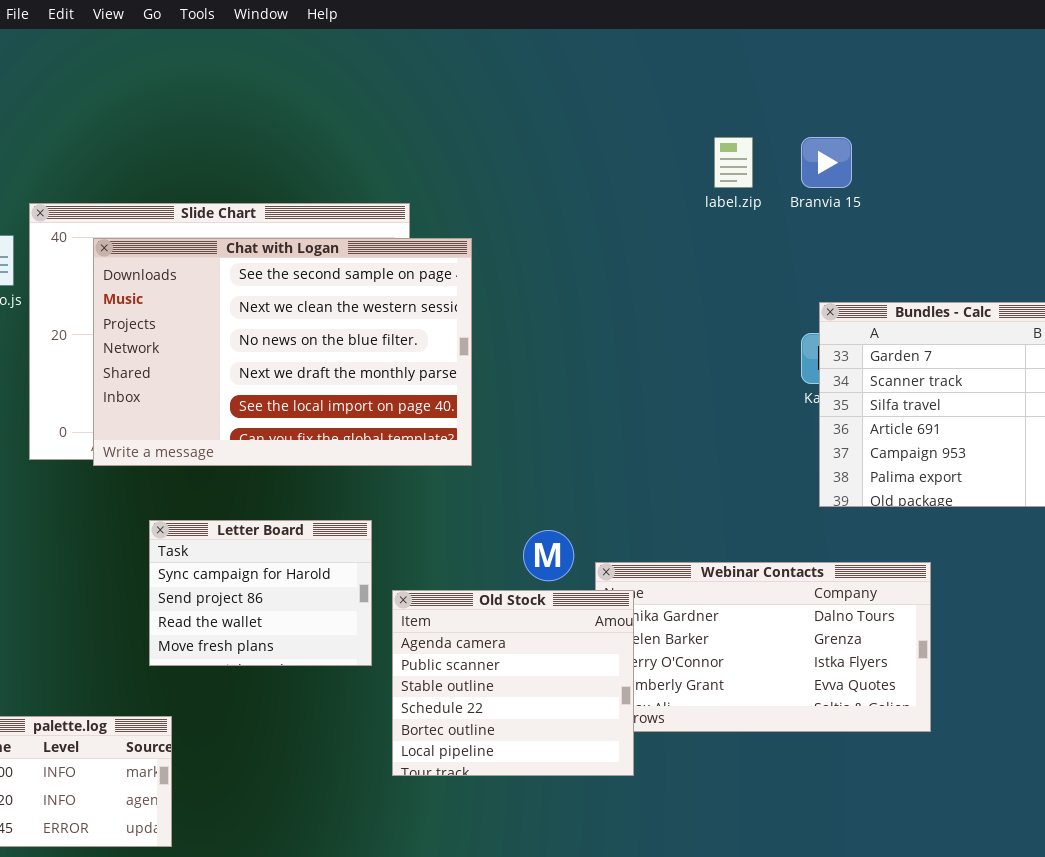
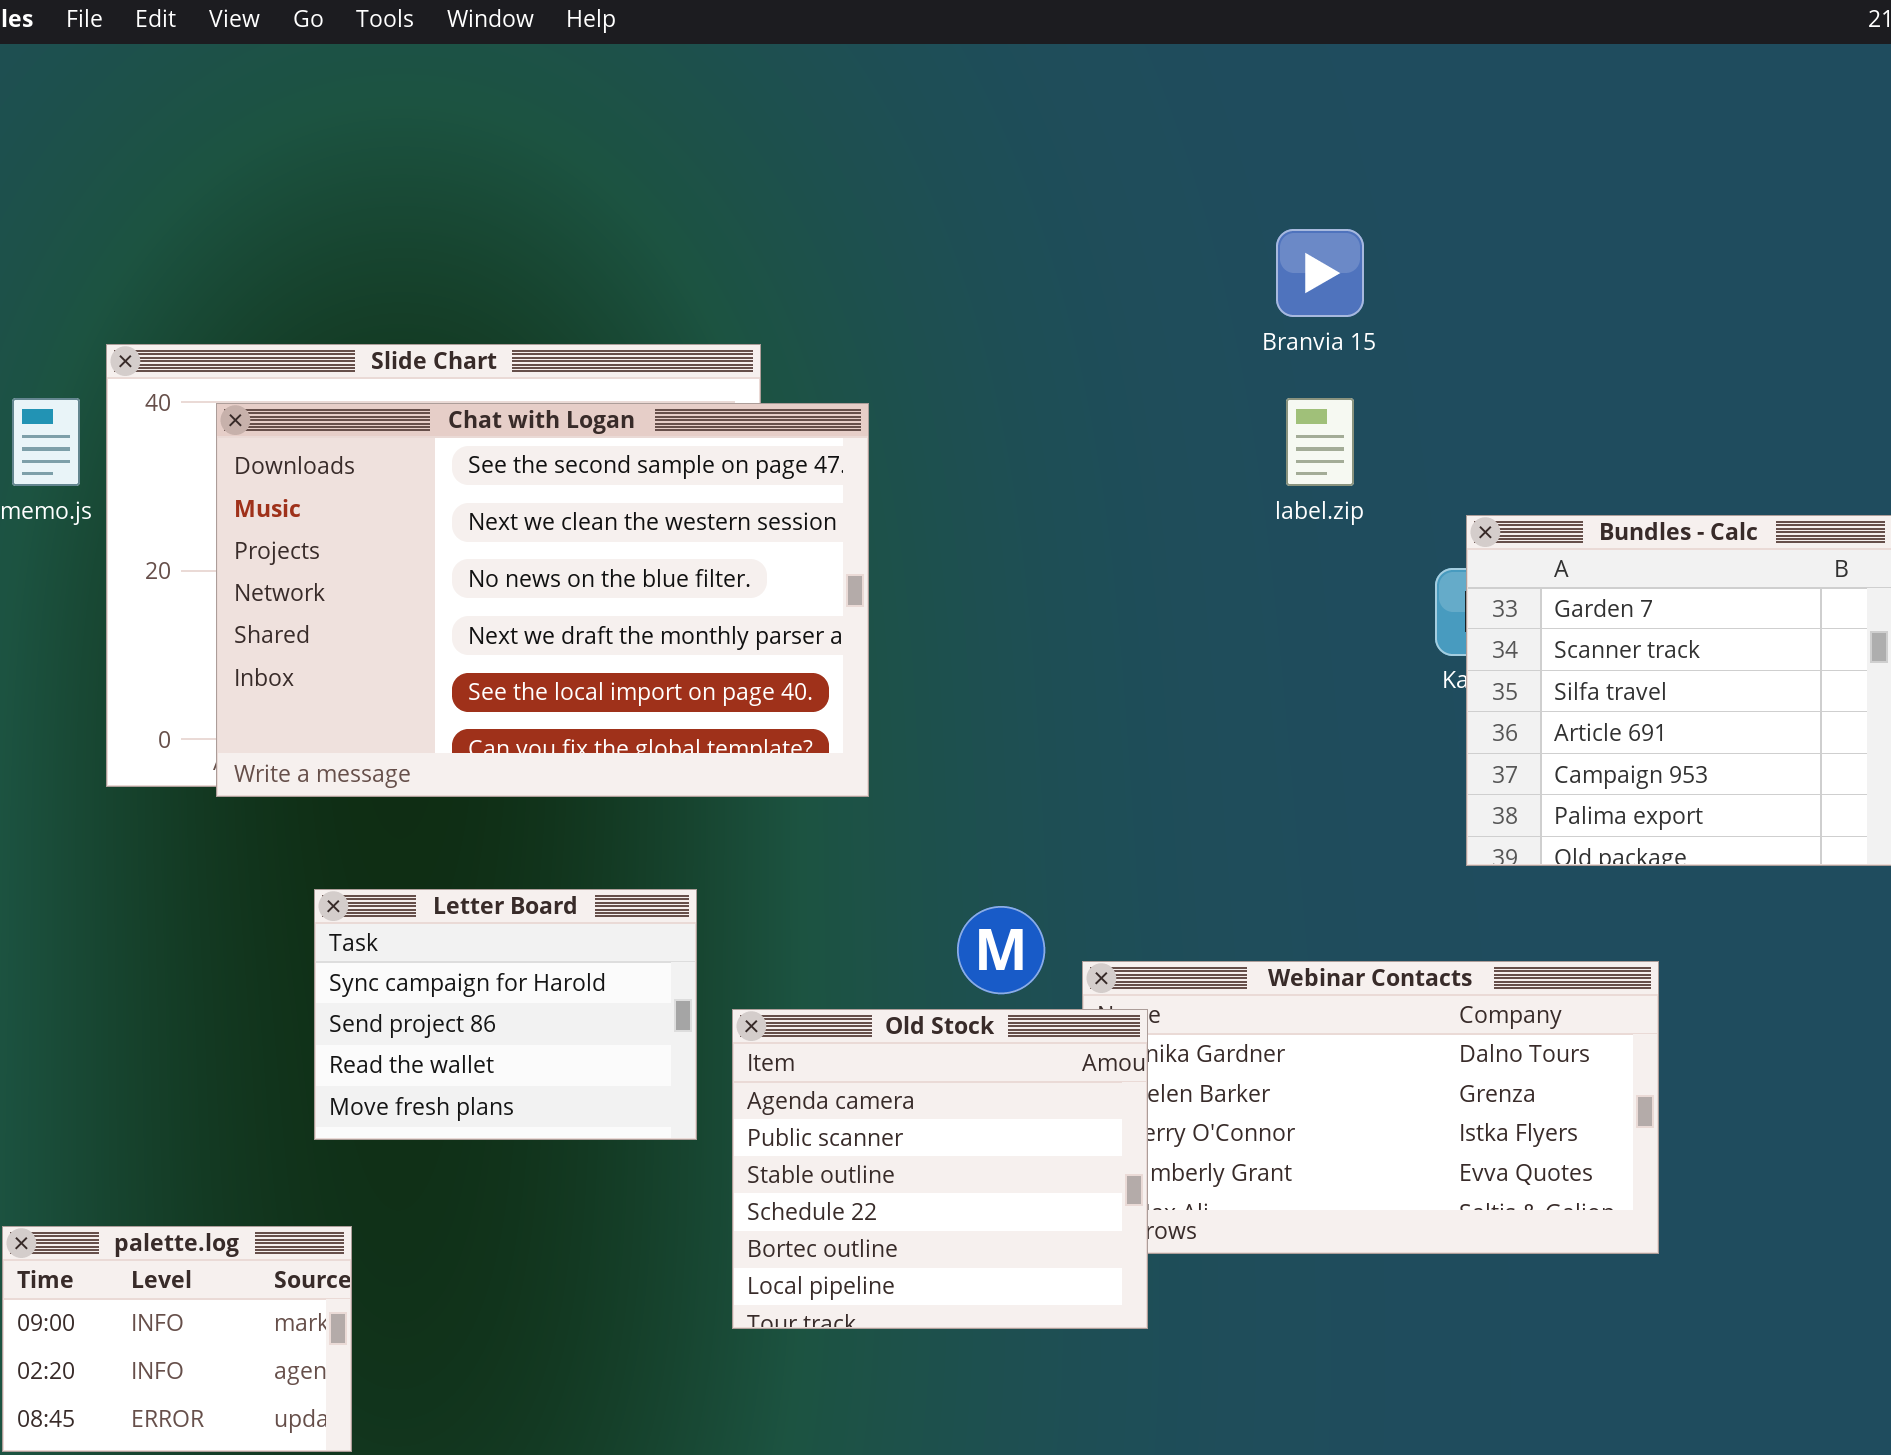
label.zip: [714,137,753,188] -> [1286,398,1354,486], moved
Branvia 15: [801,137,852,188] -> [1276,229,1364,317], moved

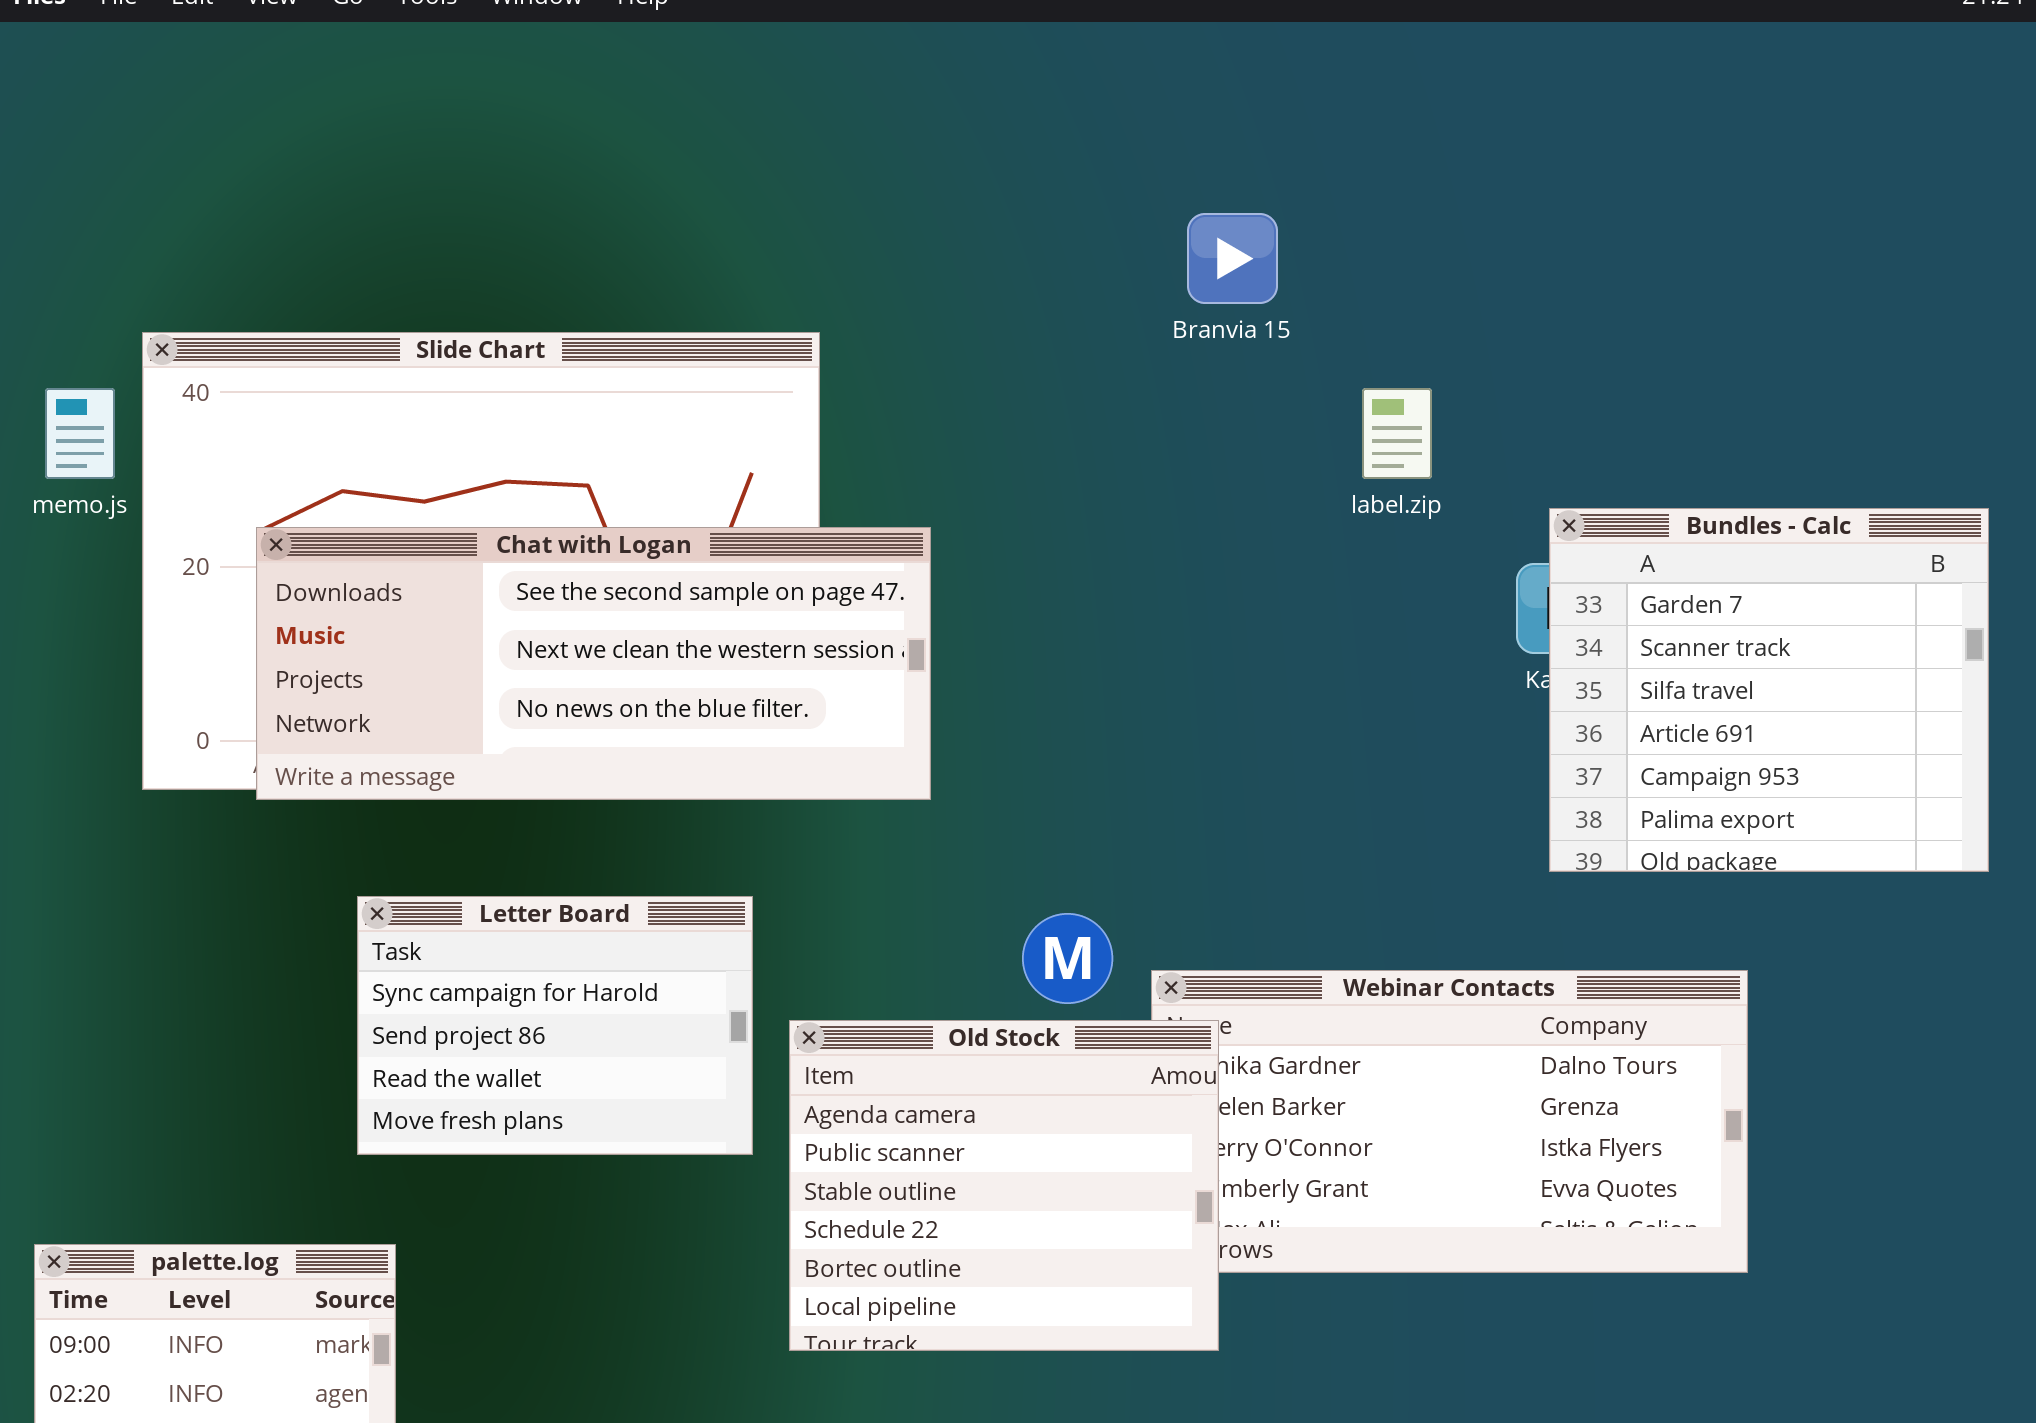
Branvia 15: [1276,229,1364,317] -> [1187,213,1278,304], moved
Chat with Logan: [216,403,869,797] -> [256,527,931,800], resized

